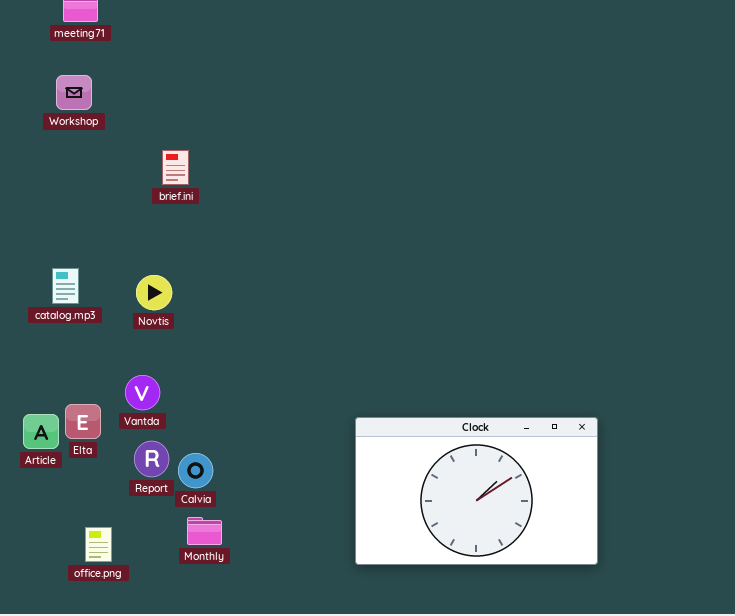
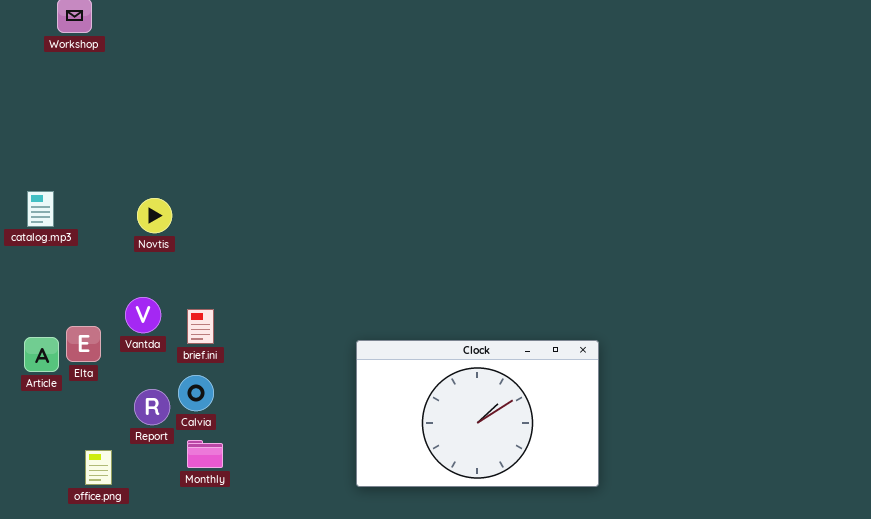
brief.ini: [162,150,189,185] -> [187,309,214,344], moved
catalog.mp3: [52,268,79,304] -> [27,191,54,227], moved
Report: [134,441,169,477] -> [134,389,170,425], moved

